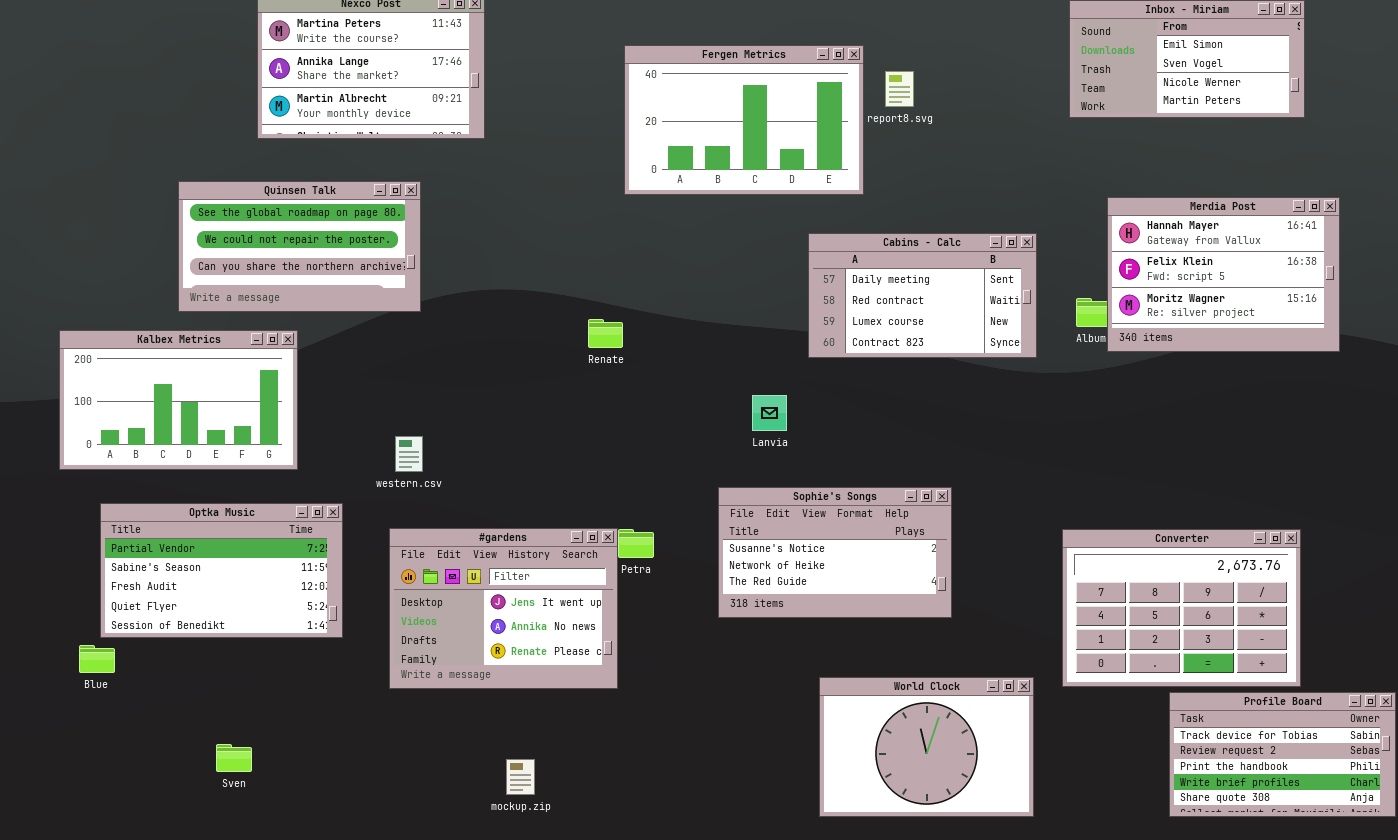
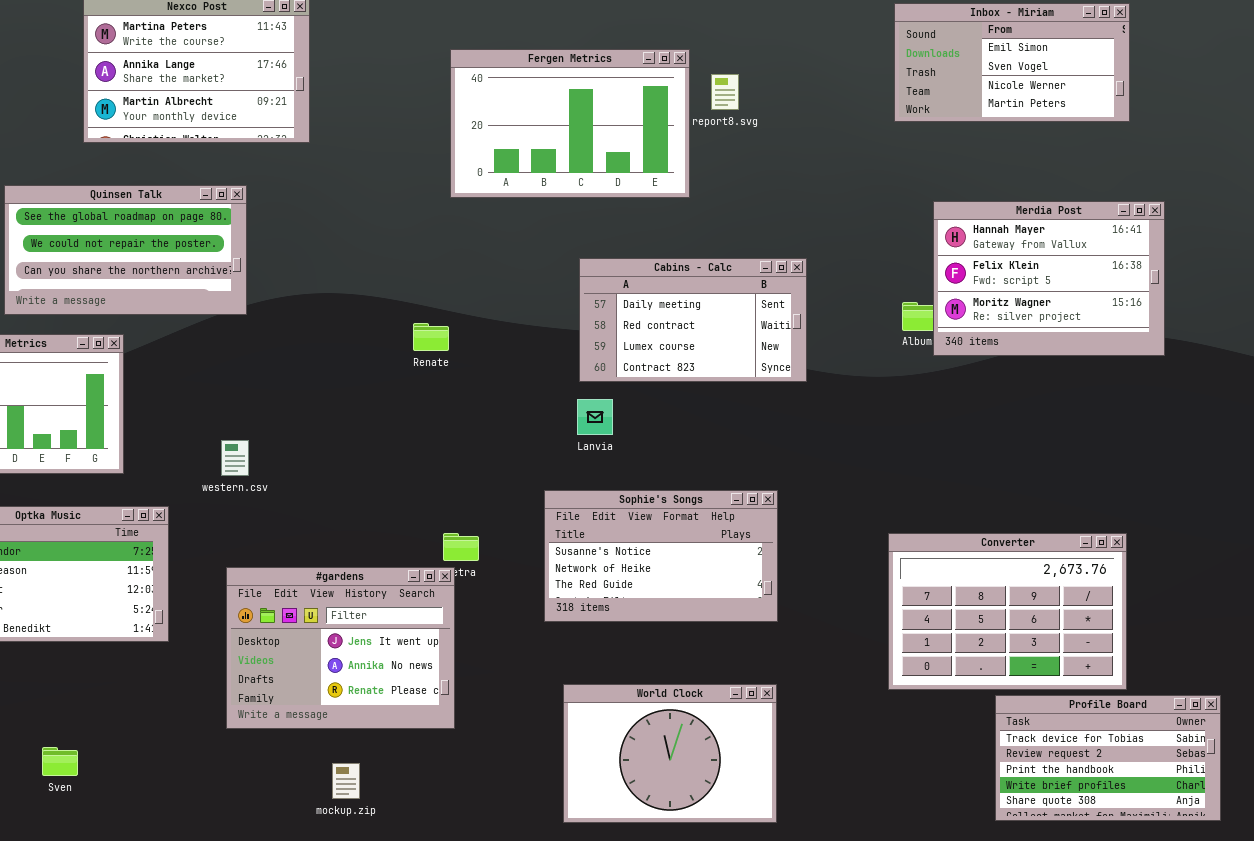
Cabins - Calc: [808,233,1037,358] -> [579,258,807,382], moved
#gardens: [389,528,618,689] -> [226,567,455,729], moved
World Clock: [819,677,1034,817] -> [563,684,777,823], moved

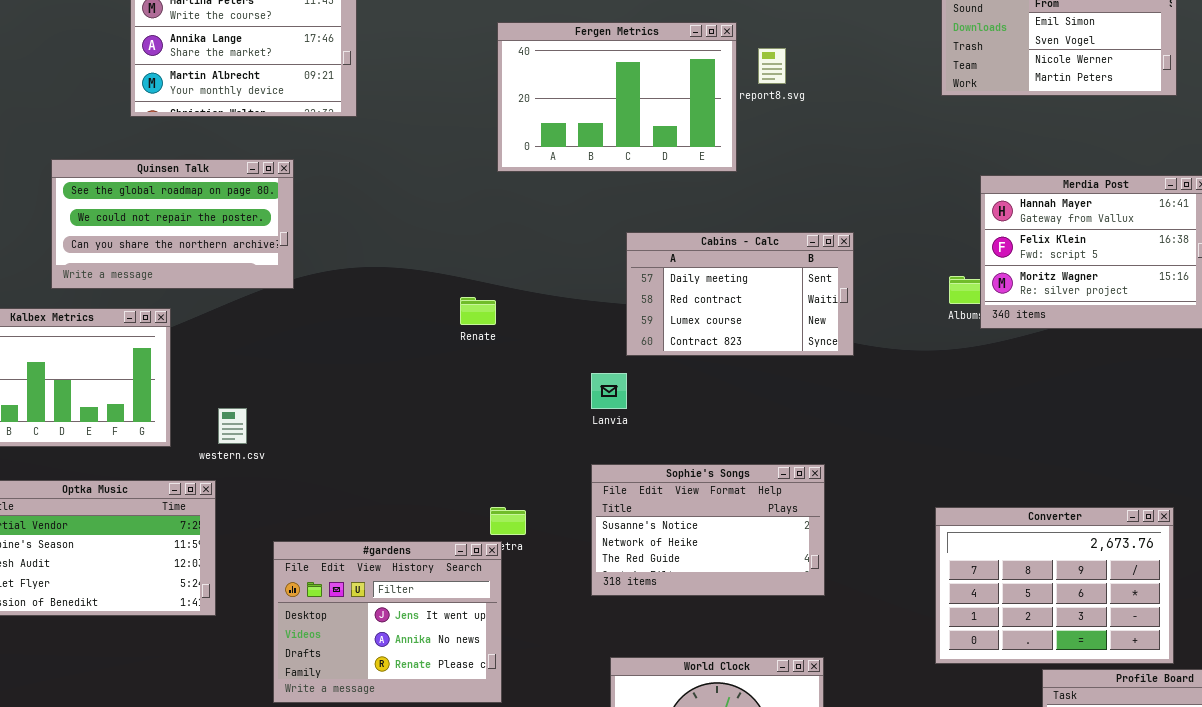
Lanvia: [577,399,613,435] -> [591,373,627,409], moved
western.csv: [221,440,249,476] -> [218,408,247,444], moved

